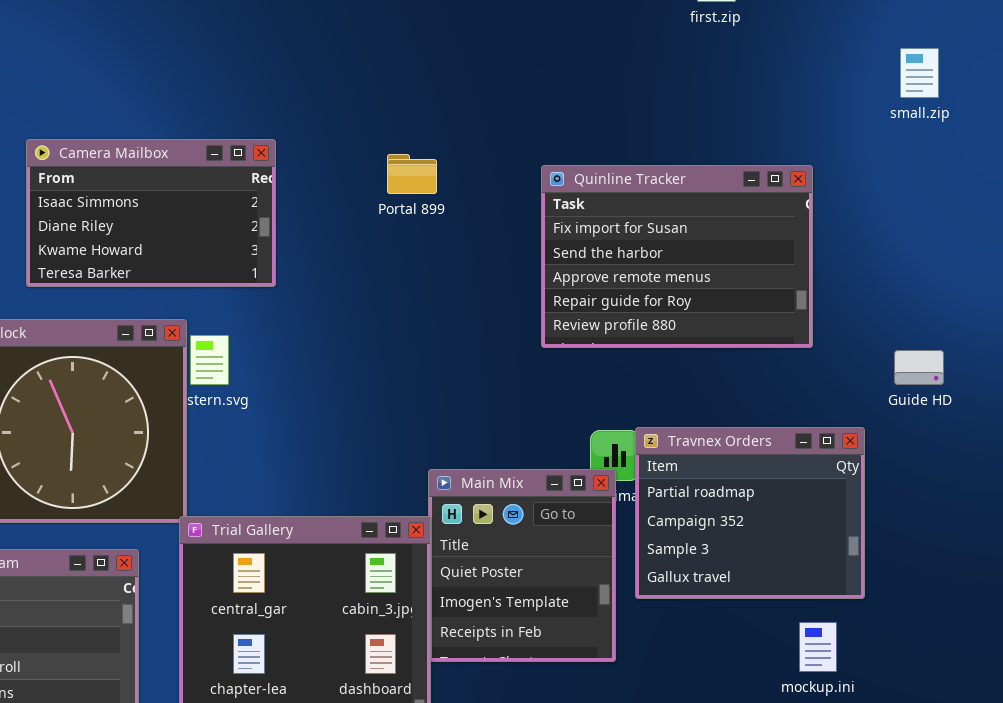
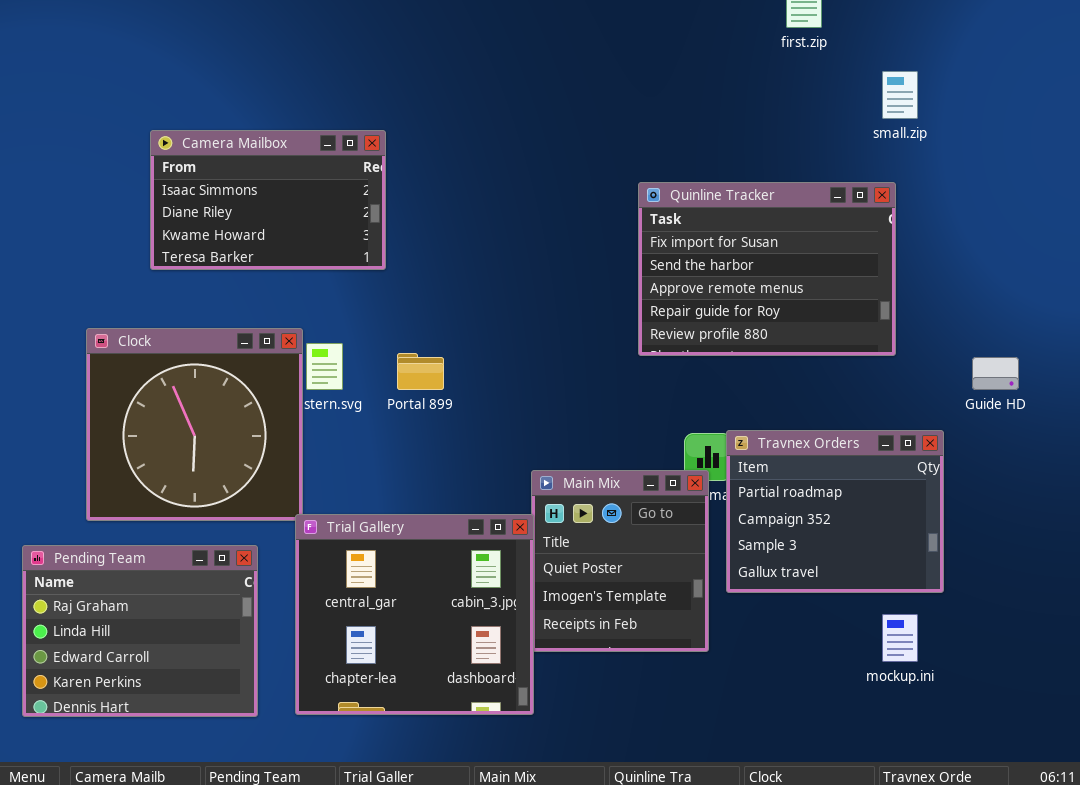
small.zip: [900,48,939,98] -> [882,71,918,119], moved
Camera Mailbox: [26,139,276,287] -> [150,130,386,270], moved
Portal 899: [387,154,437,194] -> [397,353,444,390], moved

